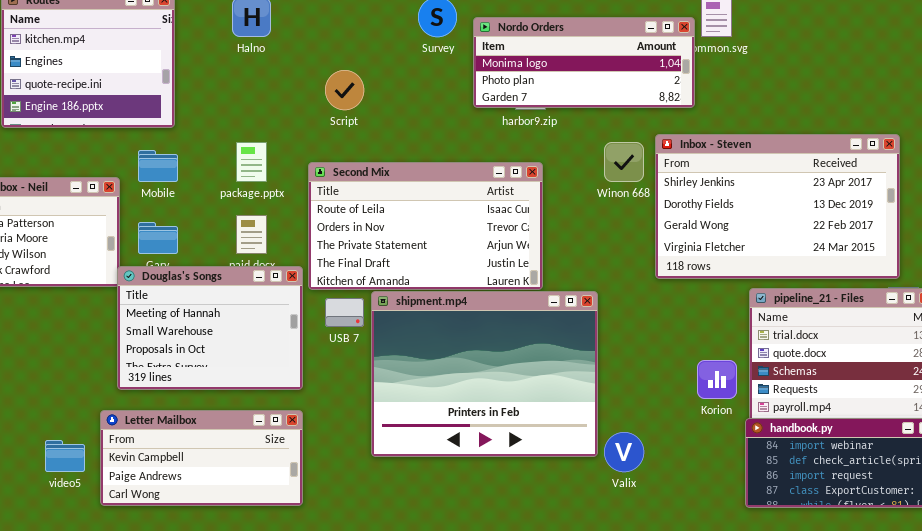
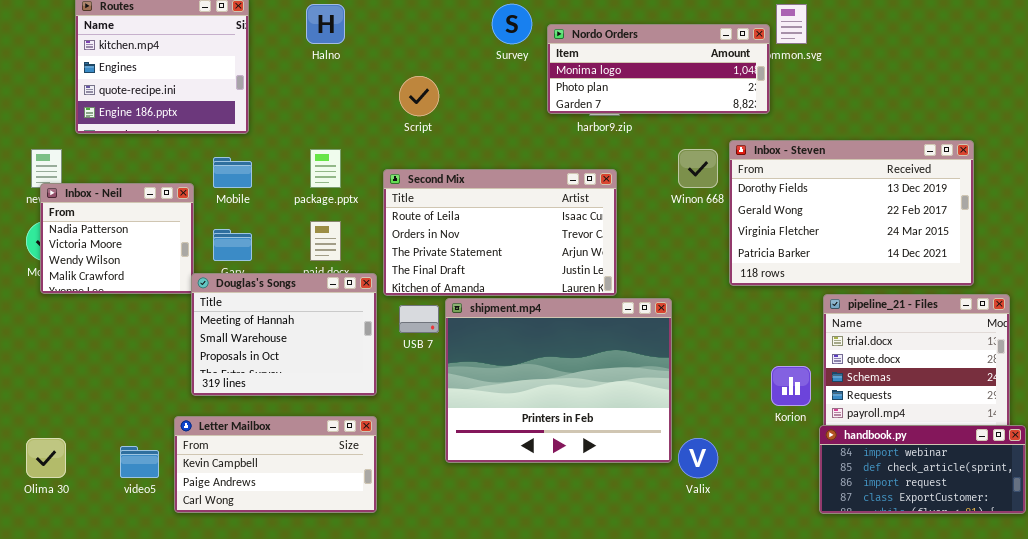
Inbox - Steven: [655,134,900,279] -> [729,140,974,286], scrolled down 1 row

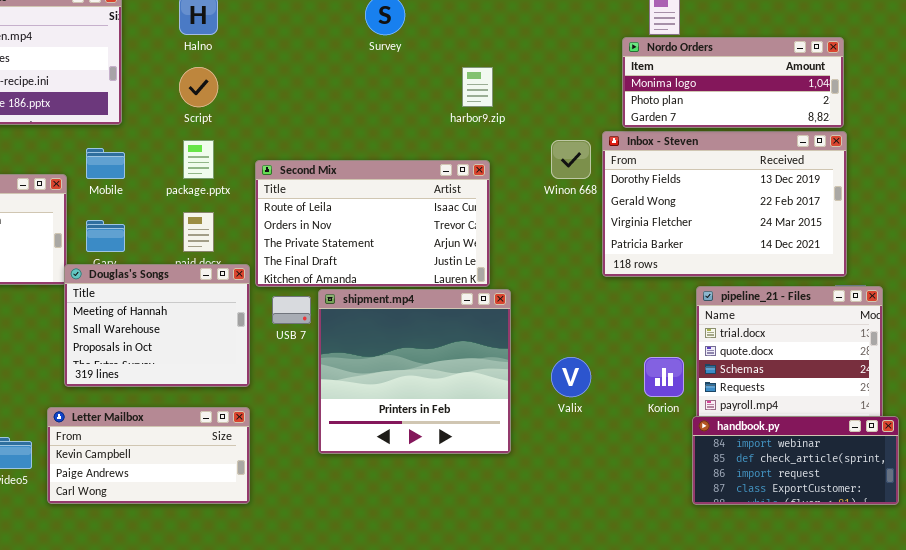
Nordo Orders: [547,24,770,114] -> [622,37,844,128], moved
Script: [399,76,439,116] -> [179,67,218,107], moved
shipment.mp4: [445,298,672,463] -> [318,289,511,454], resized
Valix: [678,438,718,478] -> [551,357,591,397], moved

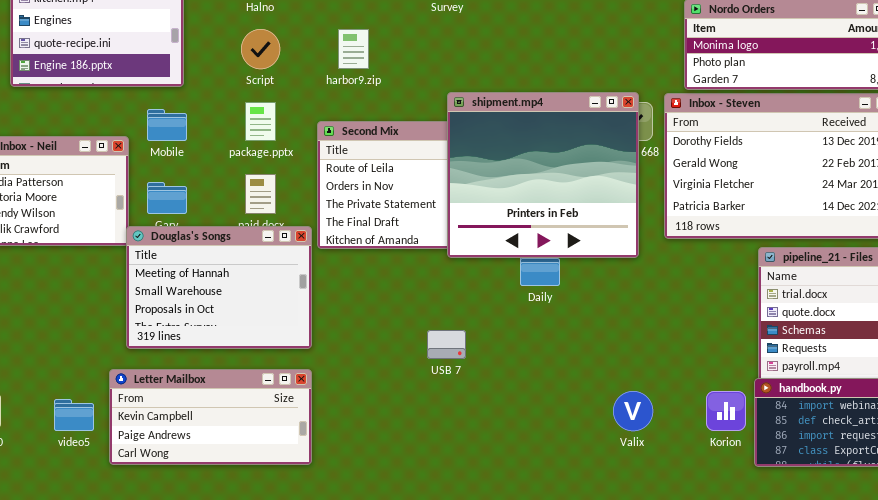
harbor9.zip: [462,67,493,107] -> [338,29,369,69], moved
shipment.mp4: [318,289,511,454] -> [447,92,639,258], moved
USB 7: [272,296,311,324] -> [427,330,466,359], moved
Valix: [551,357,591,397] -> [613,391,653,431], moved
Korion: [644,357,684,397] -> [706,391,746,431], moved

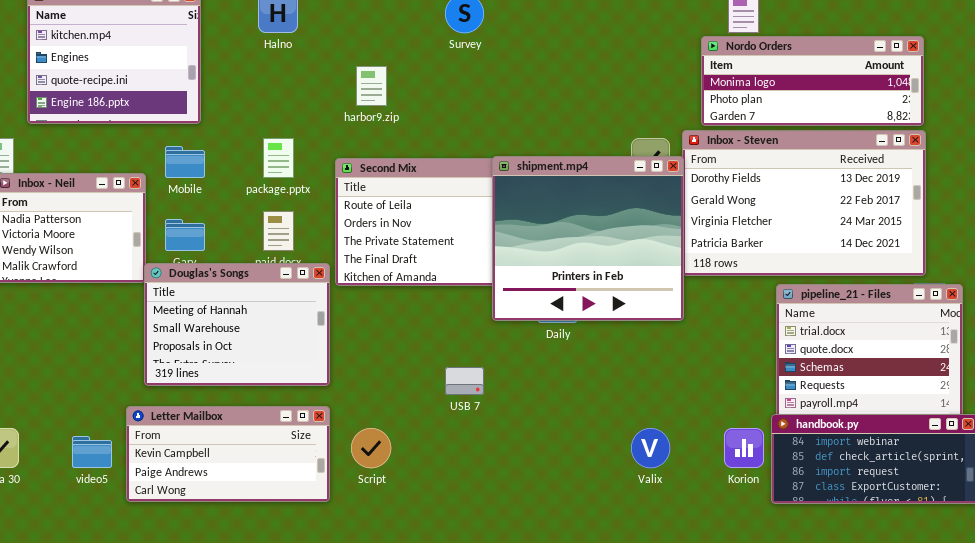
Script: [241,29,280,69] -> [351,428,391,468], moved
shipment.mp4: [447,92,639,258] -> [492,156,684,321], moved

